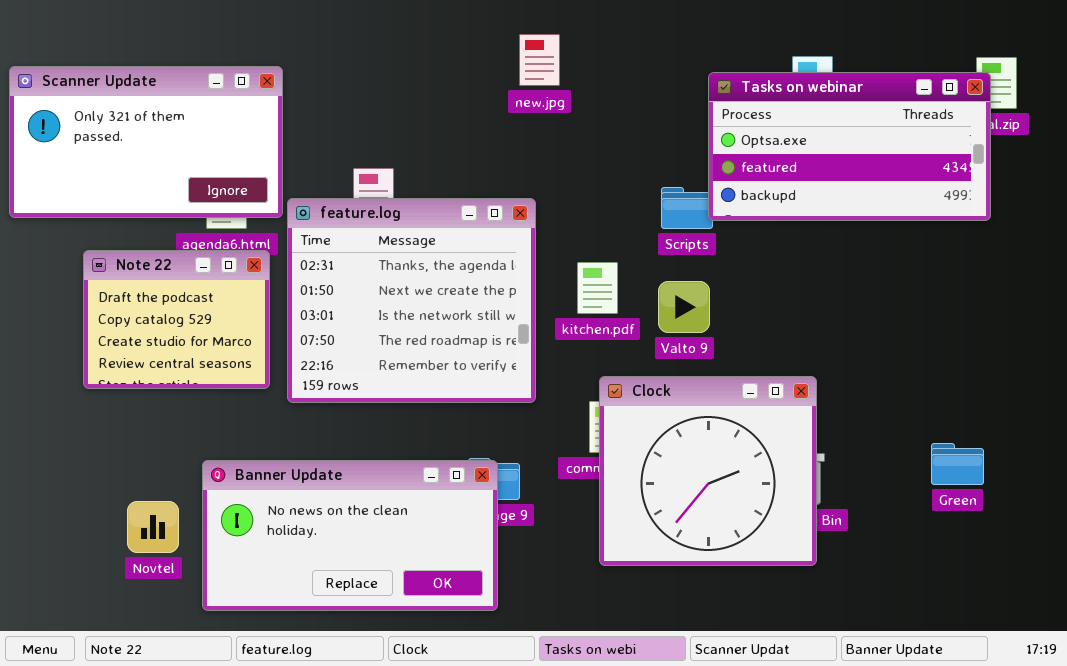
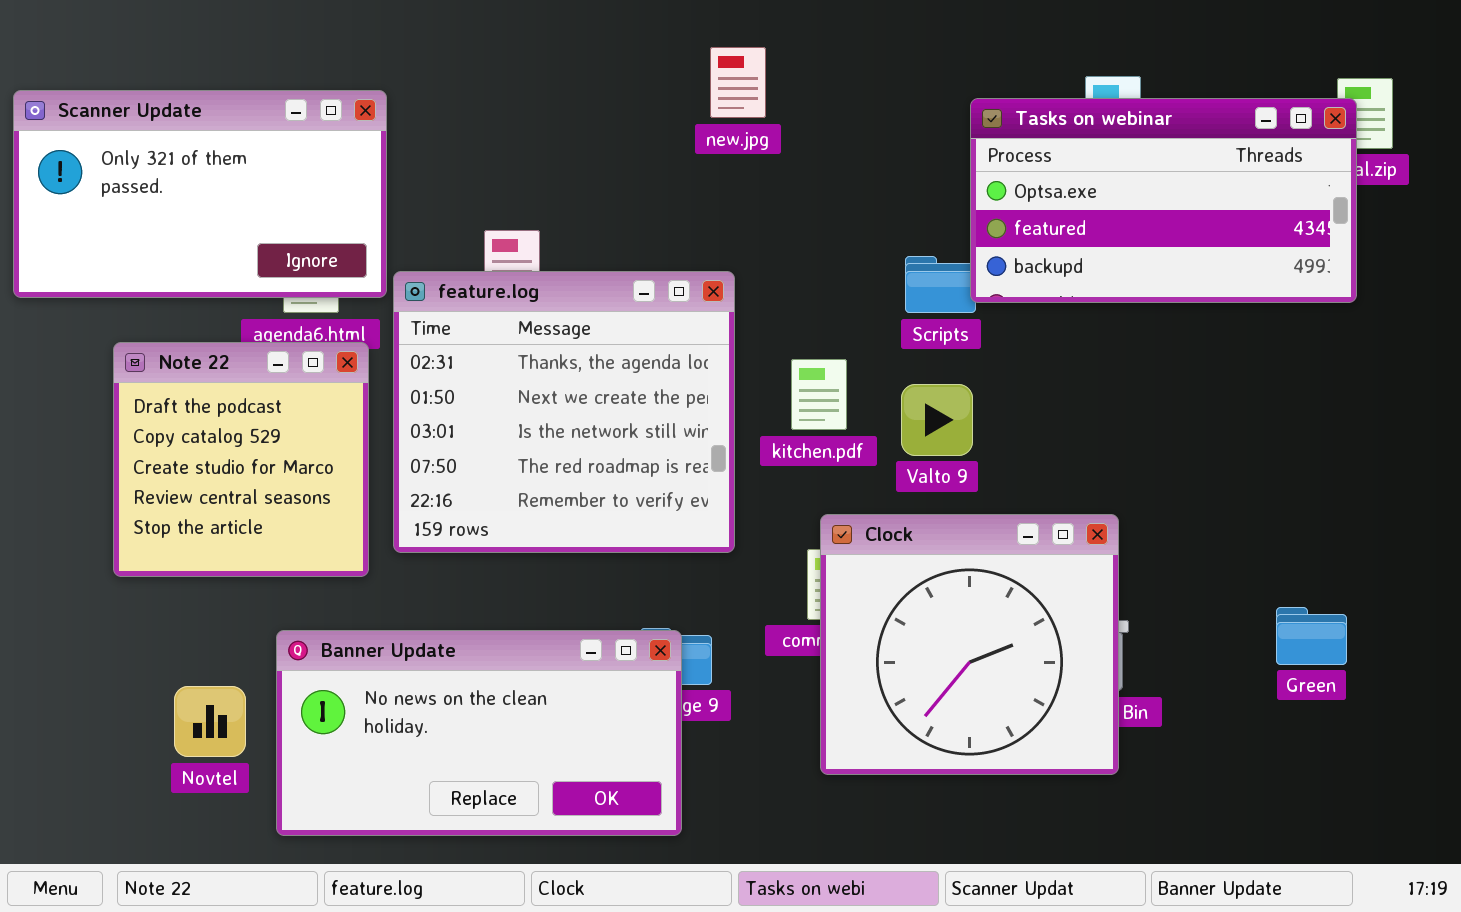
Note 22: [83,250,270,389] -> [113,342,369,577], resized

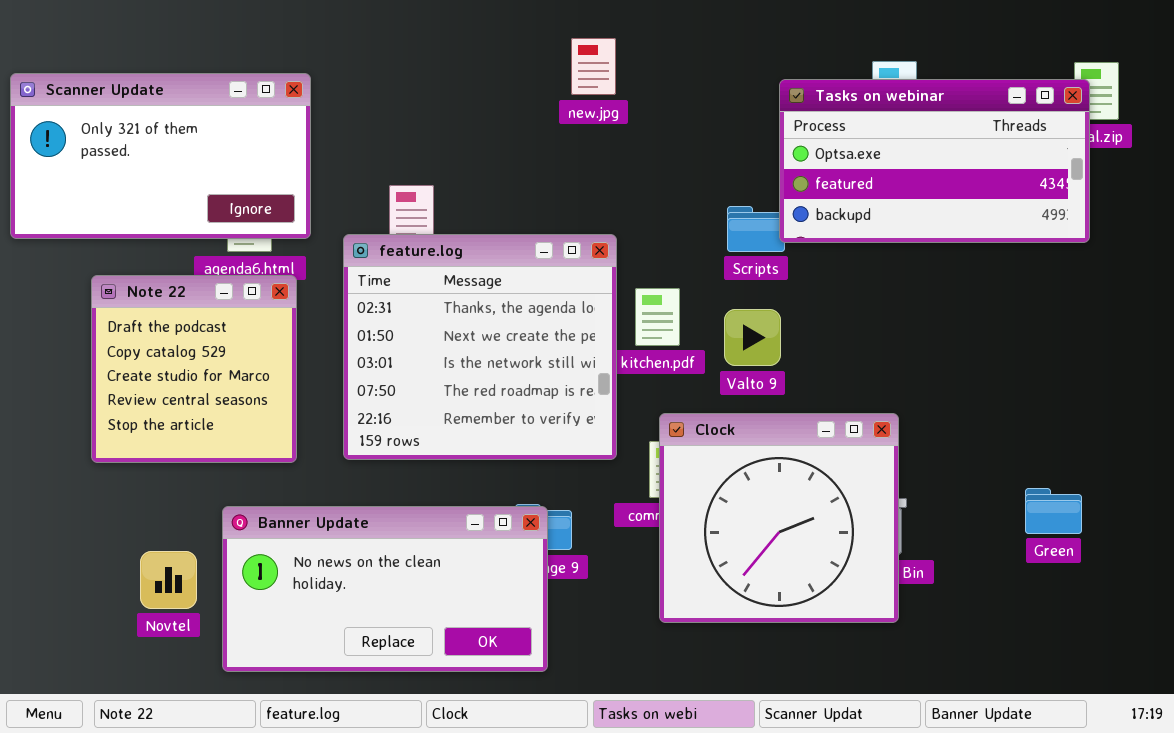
feature.log: [393,271,735,553] -> [343,234,617,460], moved

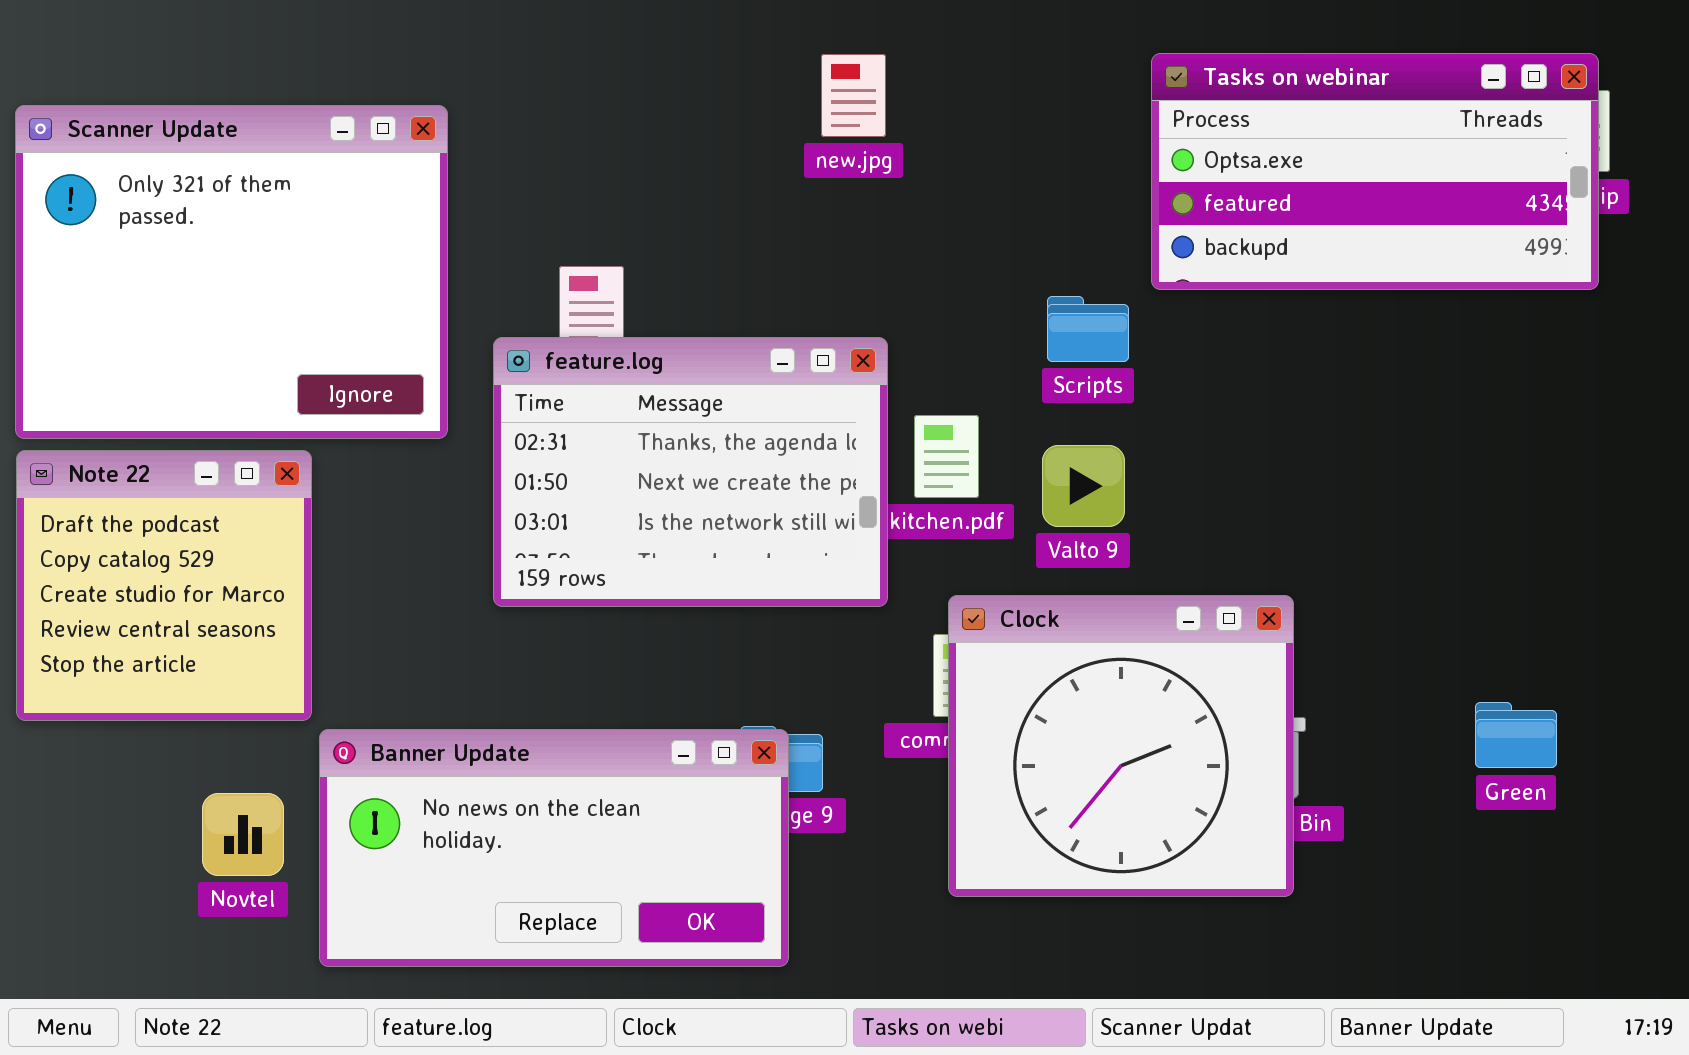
Scanner Update: [10,73,311,239] -> [15,105,448,439], resized
Tasks on webinar: [779,79,1090,243] -> [1151,53,1599,290], moved
feature.log: [343,234,617,460] -> [493,337,888,607], resized
Note 22: [91,275,297,463] -> [16,450,312,721], moved

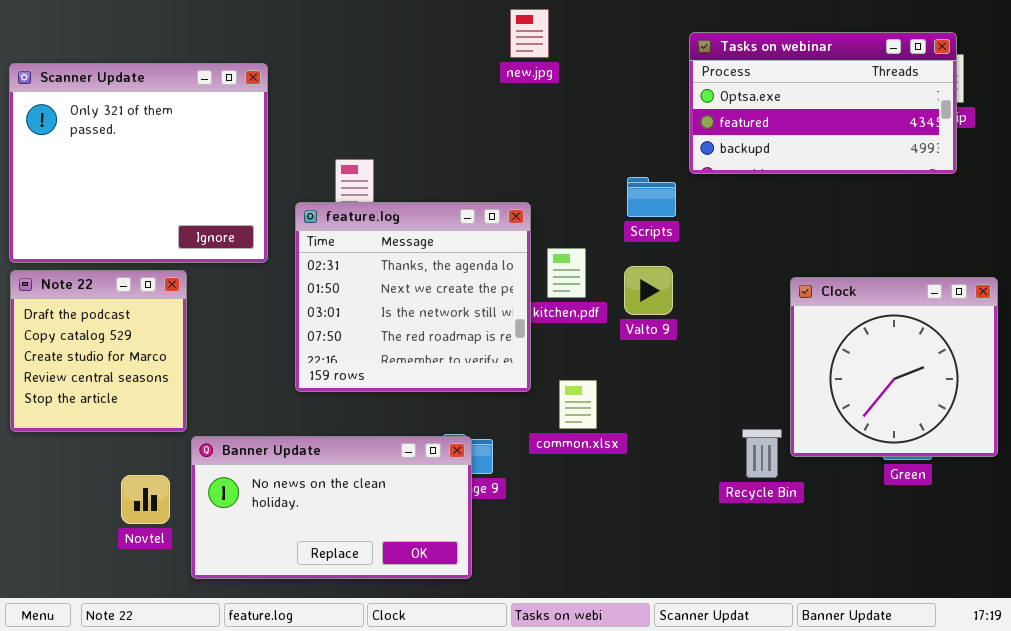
new.jpg: [821,54,886,137] -> [510,9,549,58], moved
feature.log: [493,337,888,607] -> [295,202,531,392], resized
Clock: [948,595,1294,897] -> [790,277,998,457], moved

